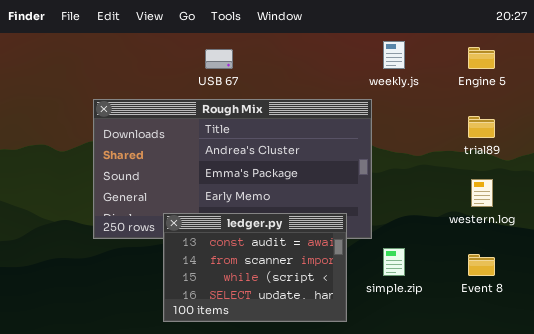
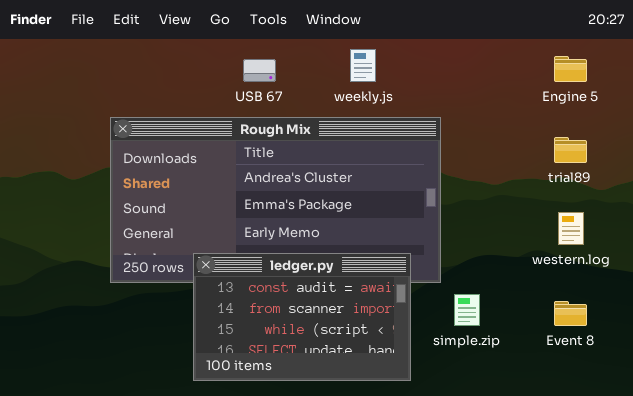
weekly.js: [383,41,405,69] -> [350,49,376,82], moved

